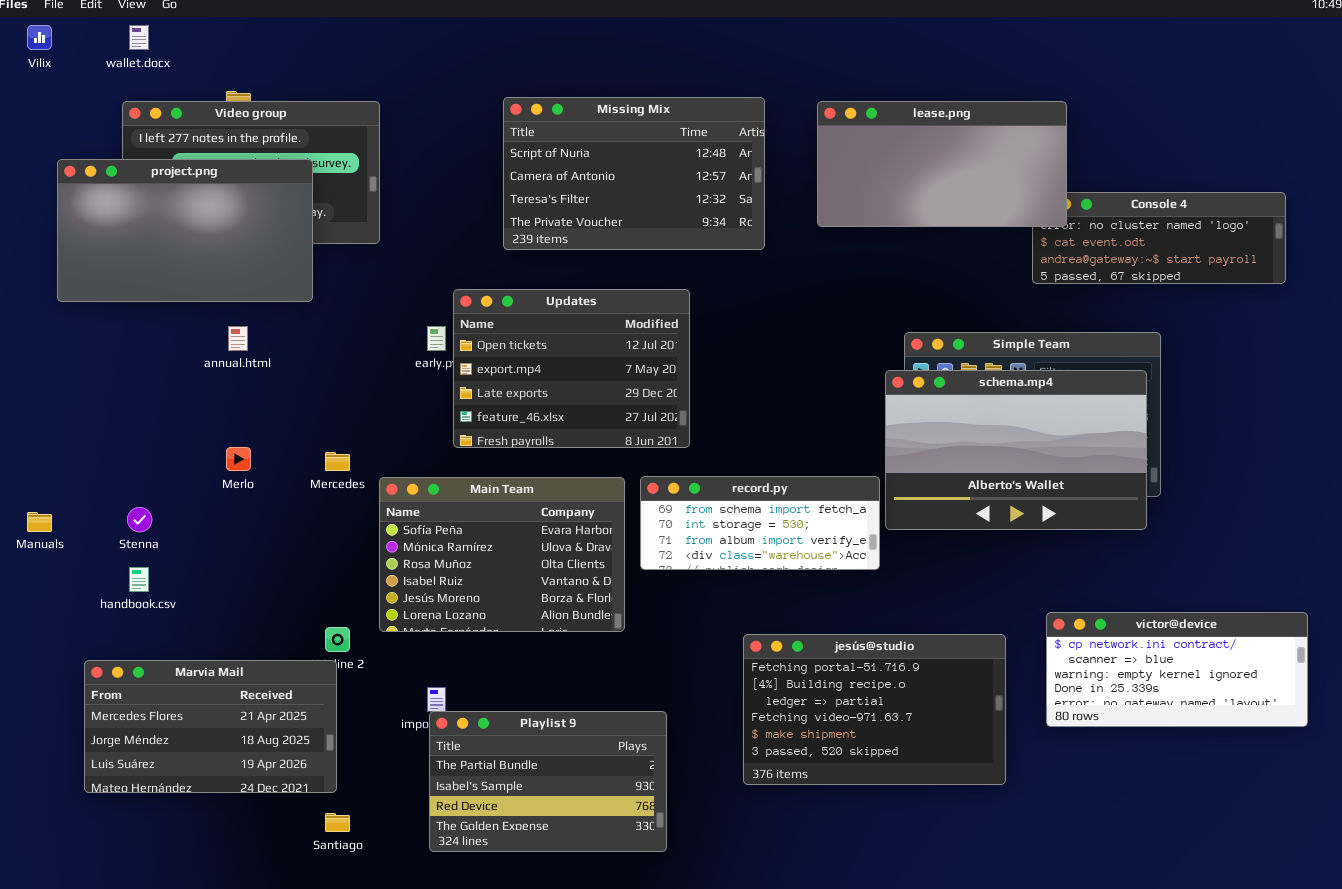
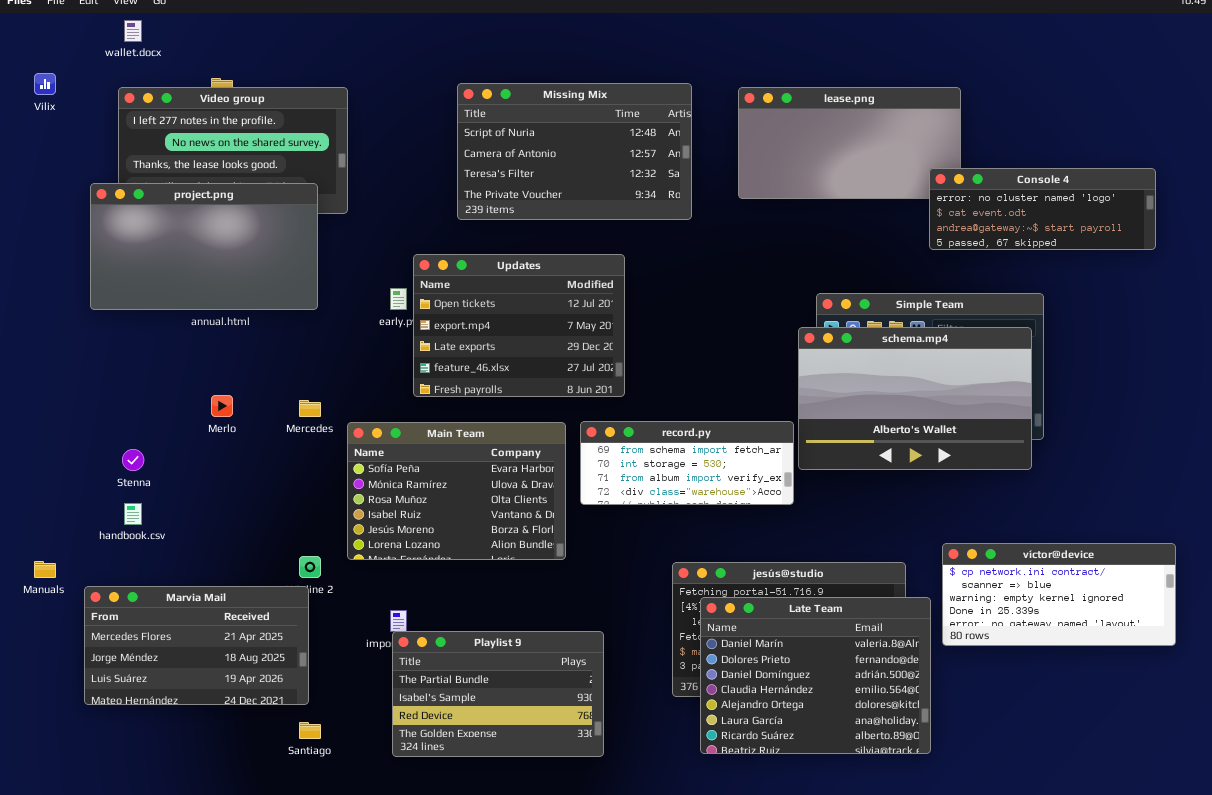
Vilix: [27,25,52,50] -> [34,73,56,95], moved
project.png: [57,159,313,302] -> [90,183,318,310], moved
Console 4: [1032,192,1286,284] -> [929,168,1156,250], raised
Manuals: [27,512,52,532] -> [34,561,56,578], moved
Late Team: none -> [700,597,931,754], opened

